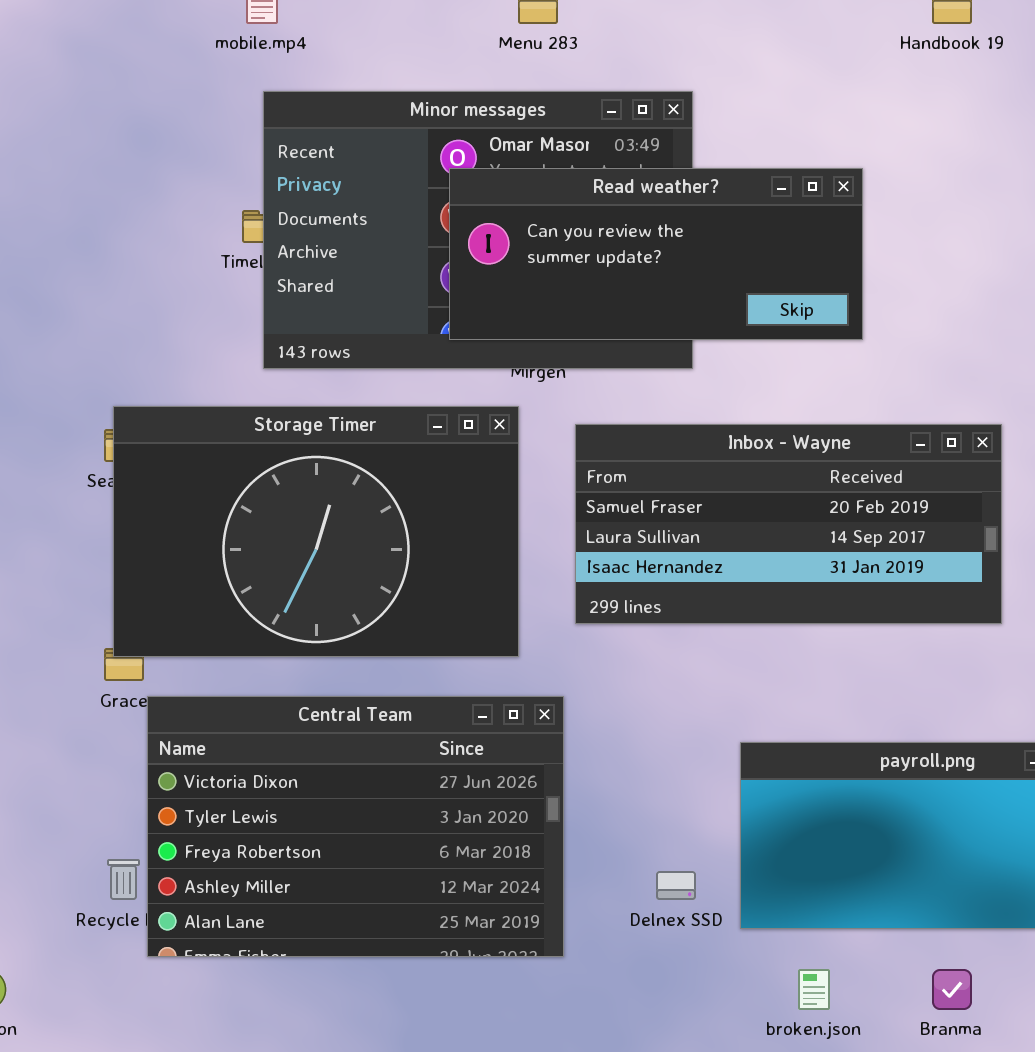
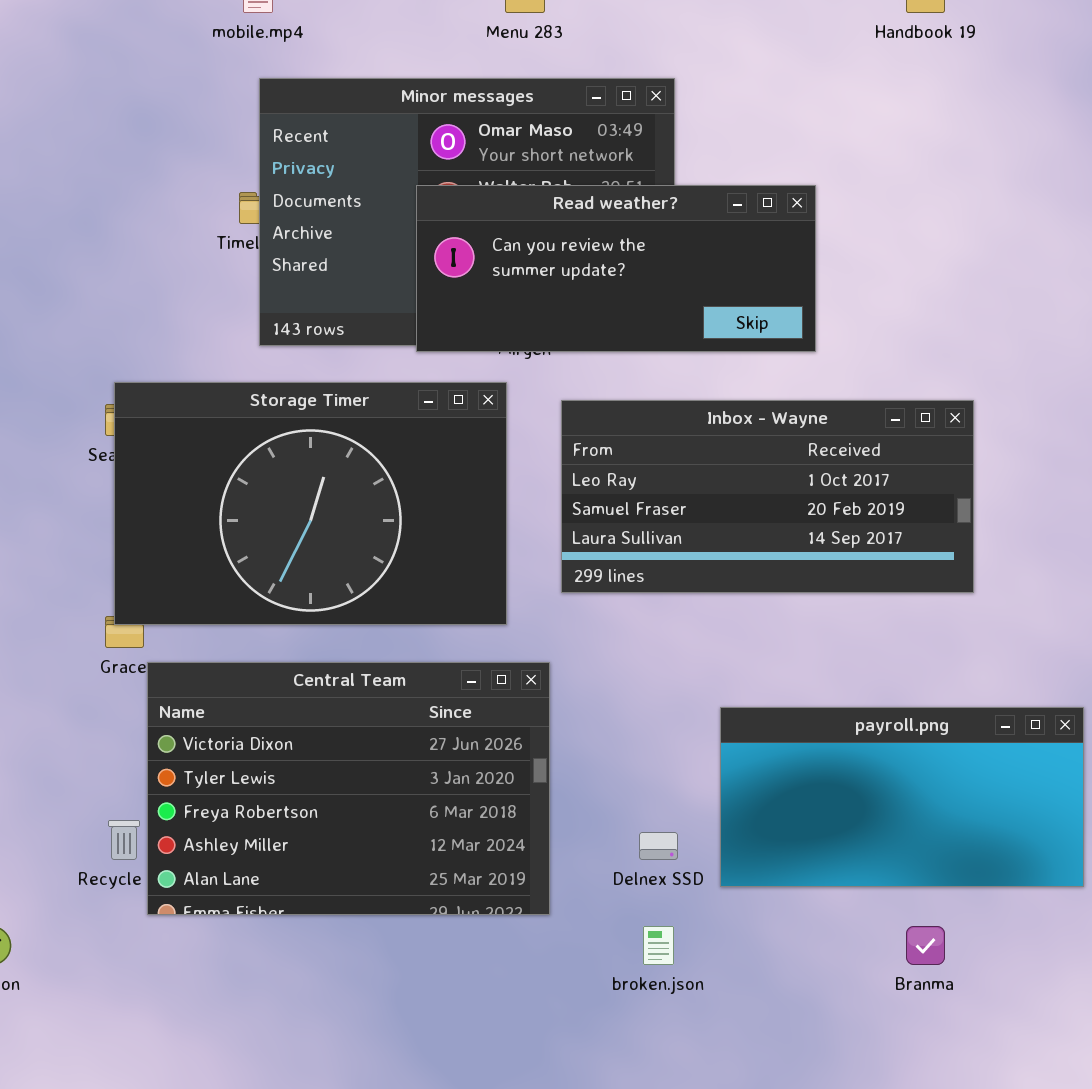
Read weather?: [449,168,863,340] -> [416,185,816,352], moved
Inbox - Wayne: [575,424,1002,624] -> [561,400,974,593], scrolled up 1 row
broken.json: [798,969,830,1010] -> [643,926,674,965], moved

